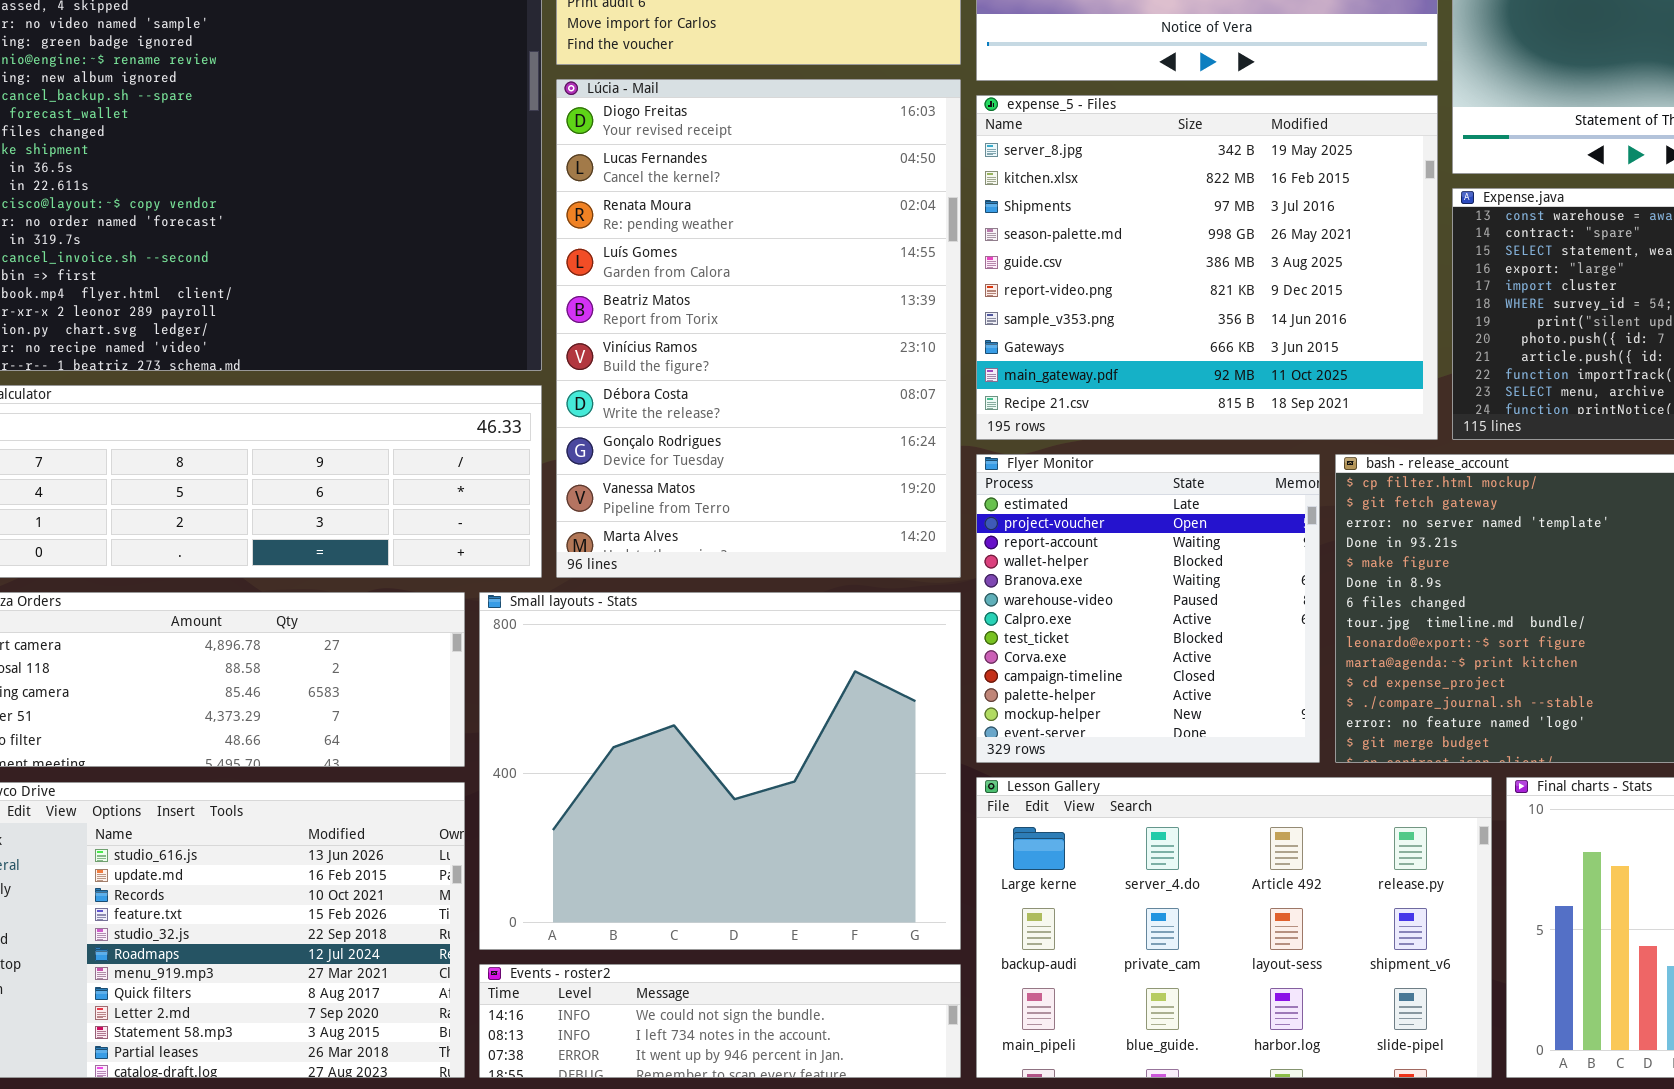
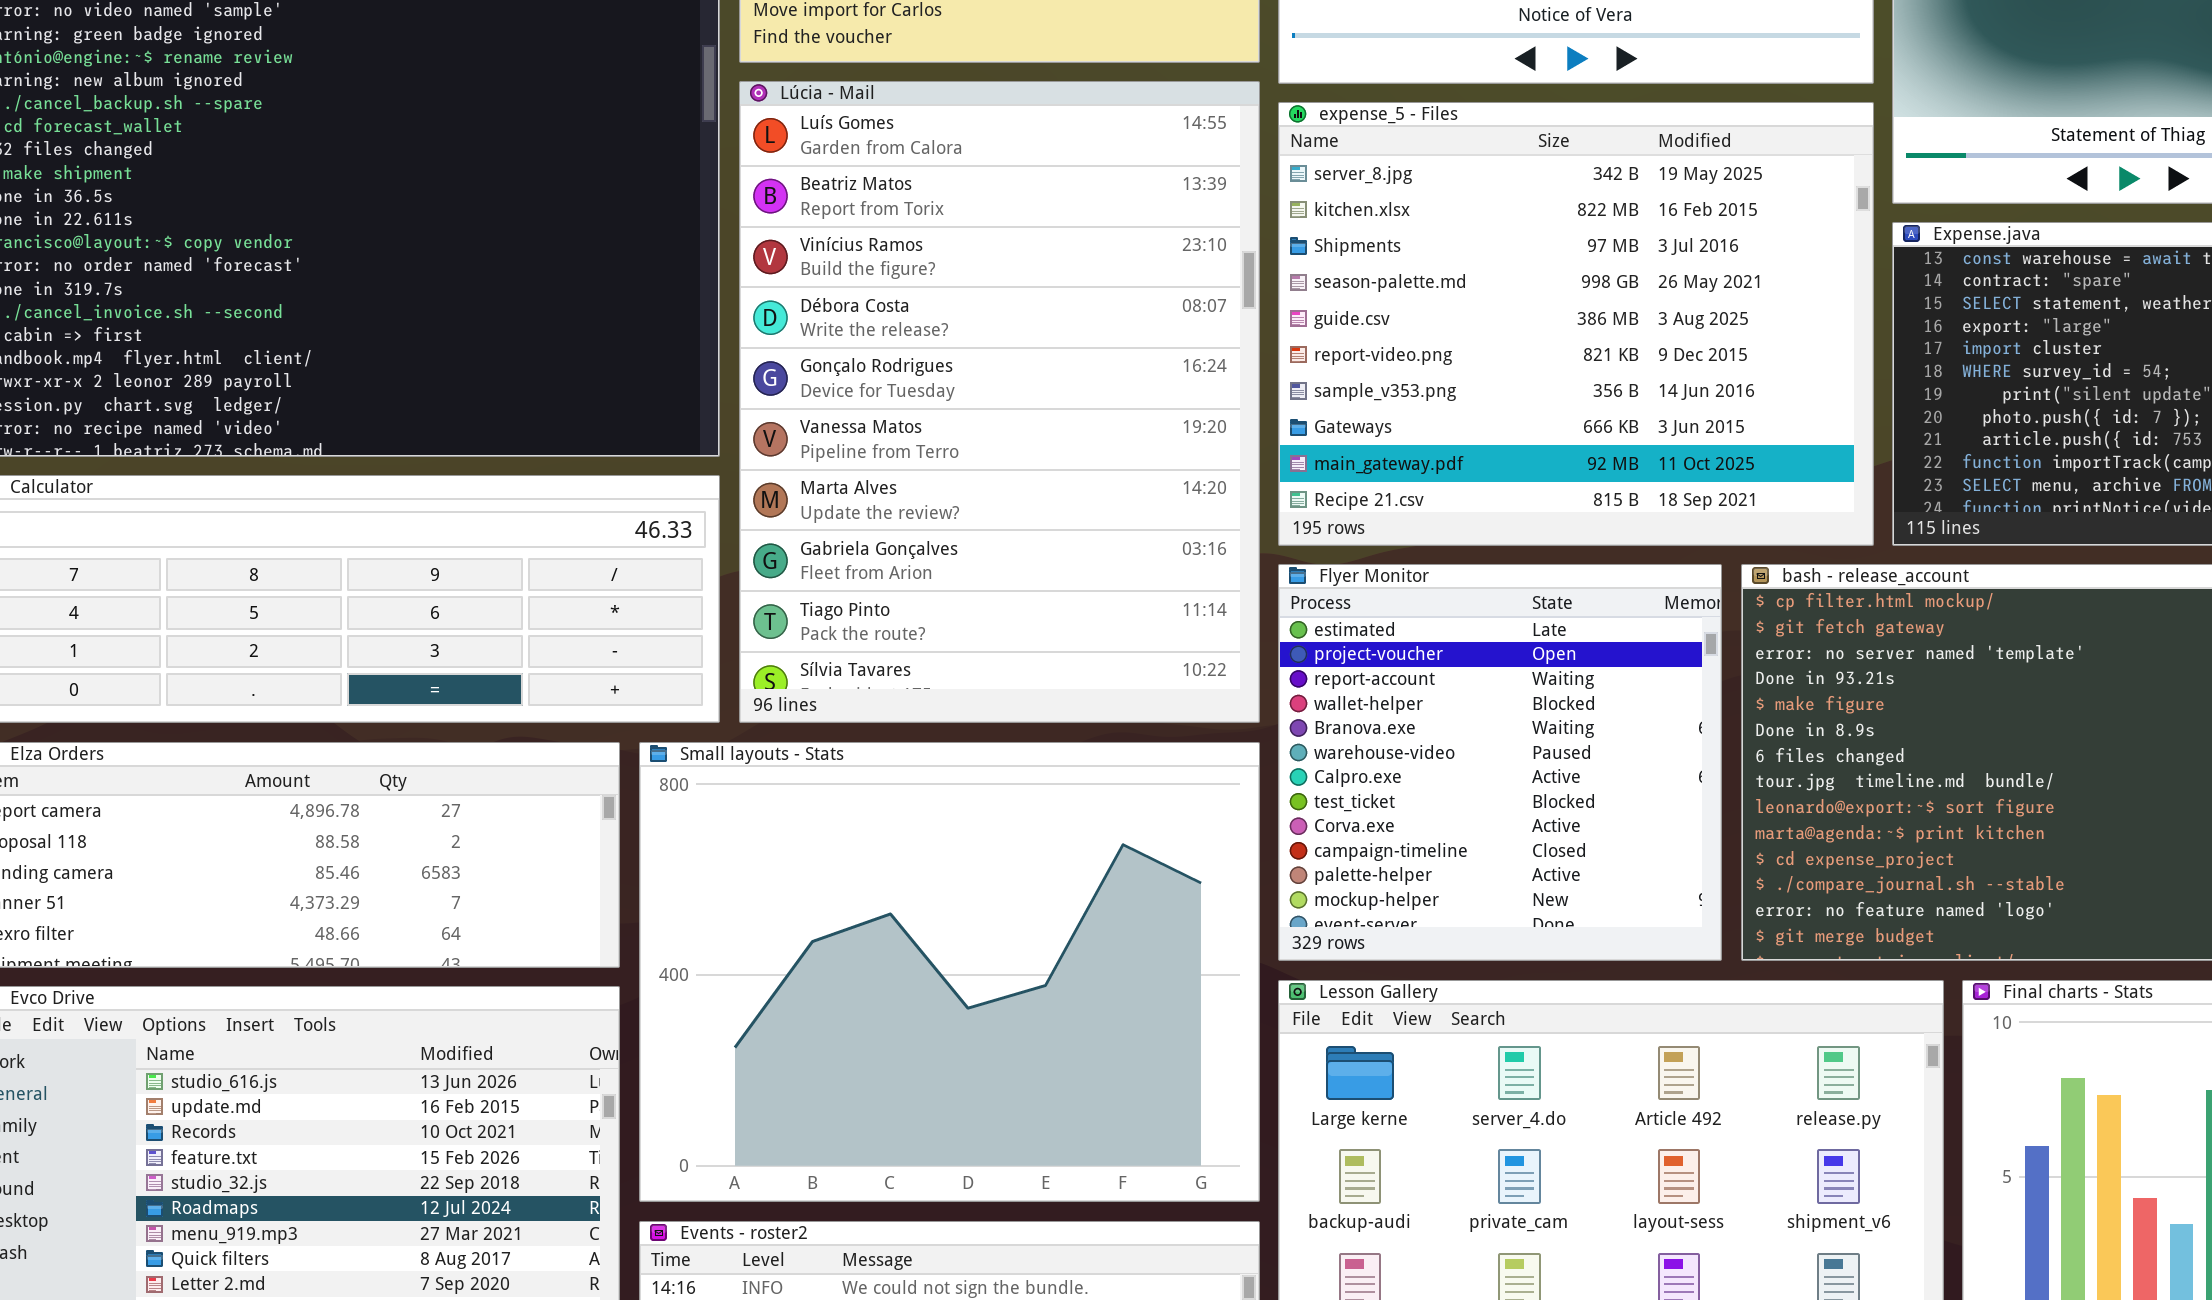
Lúcia - Mail: [556,79,961,578] -> [739,81,1260,723], scrolled down 3 rows

